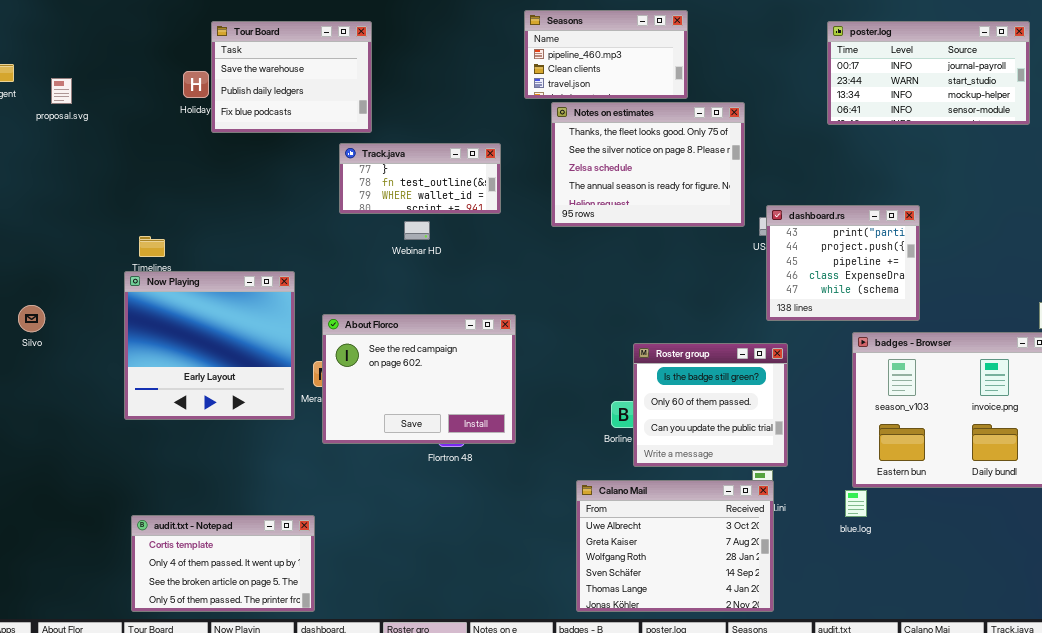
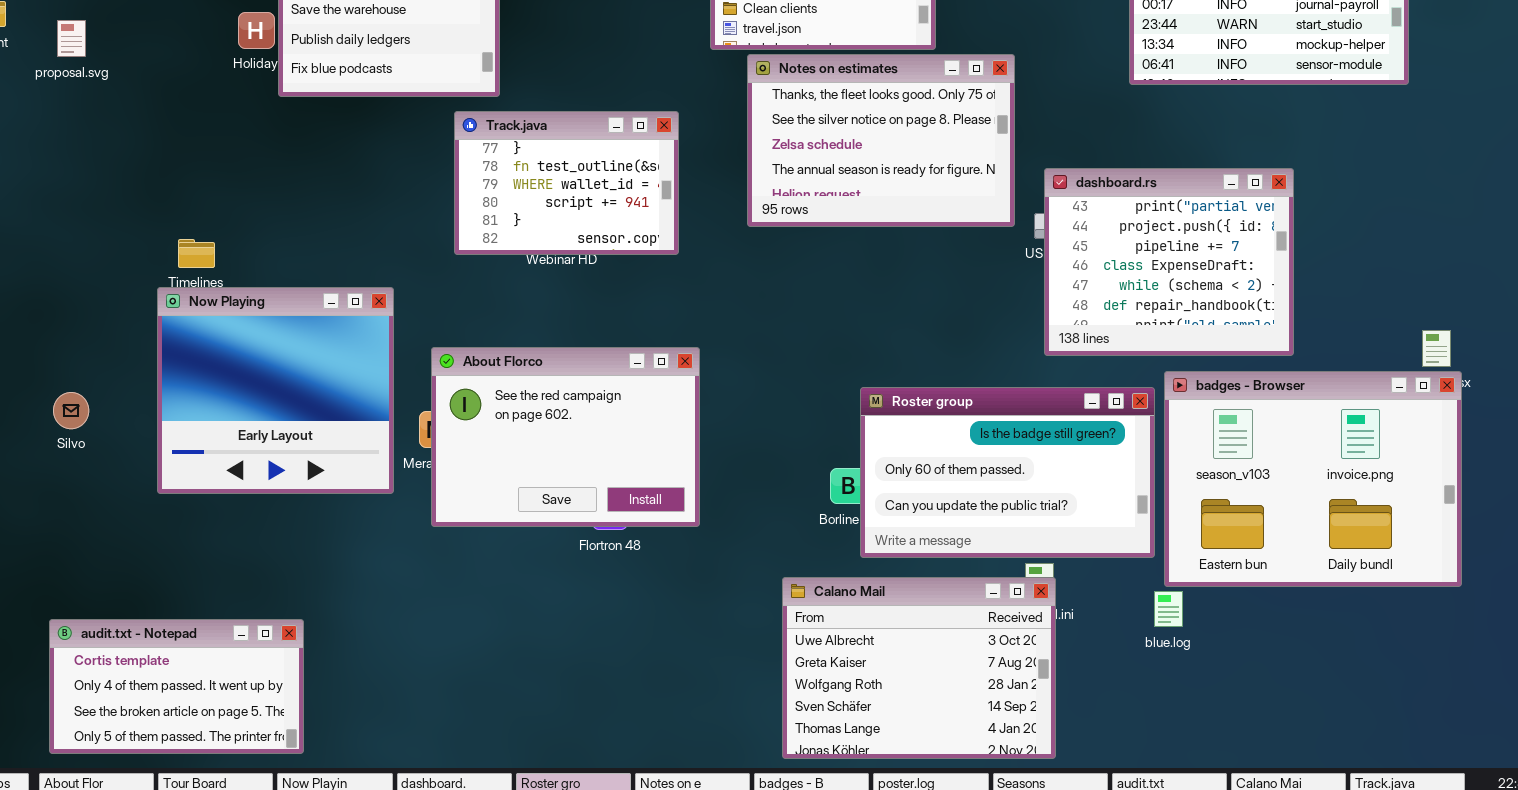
Track.java: [339,143,501,214] -> [454,111,679,255], resized
dashboard.rs: [766,205,920,321] -> [1044,168,1294,356], resized
Silvo: [18,305,45,332] -> [53,392,89,429], moved
Roster group: [633,343,788,467] -> [860,387,1155,558], resized
audit.txt - Notepad: [131,515,315,612] -> [49,619,304,754], moved

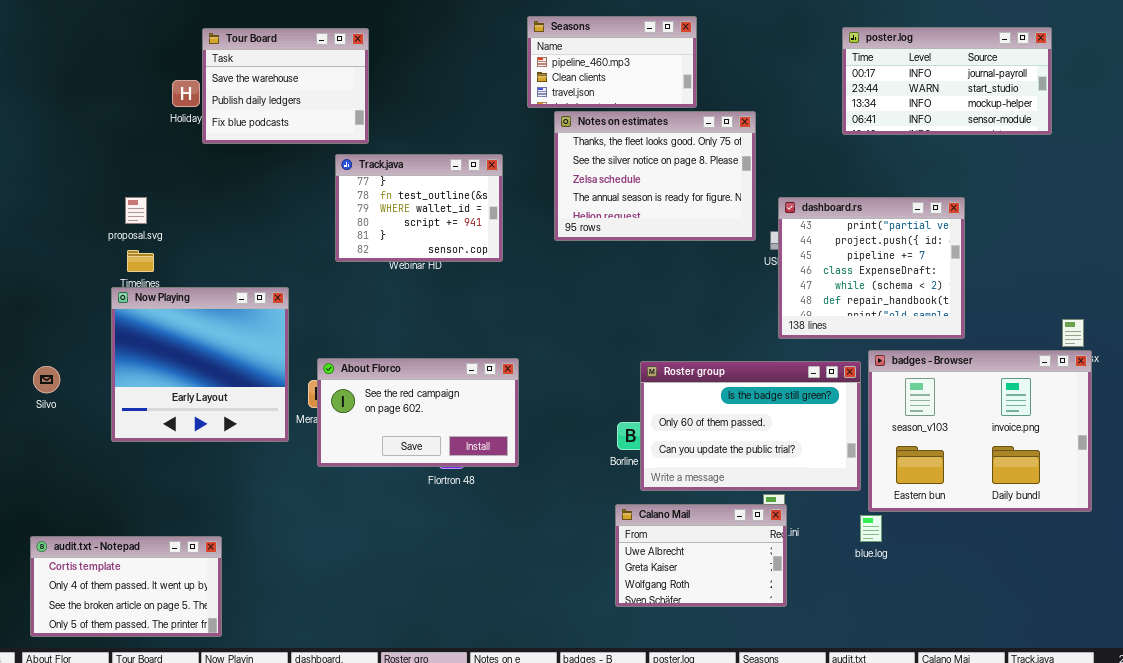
proposal.svg: [57,20,86,57] -> [125,197,147,224], moved
About Florco: [431,347,700,527] -> [317,358,519,467], resized
Calano Mail: [782,577,1056,759] -> [615,504,787,607], resized

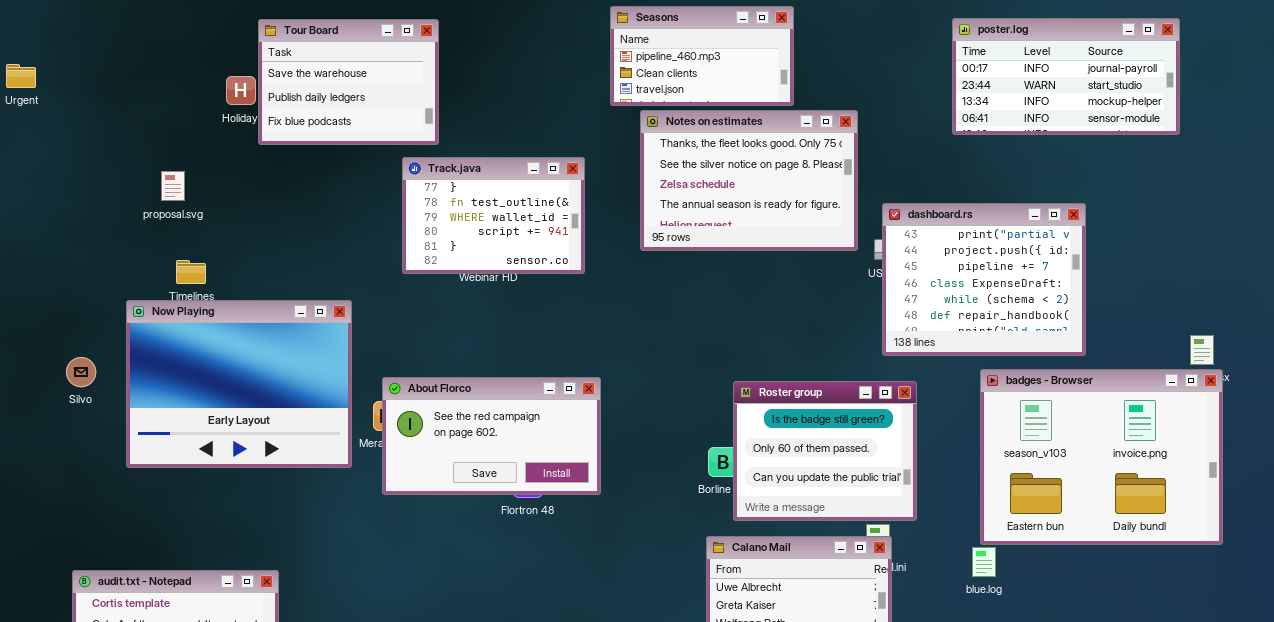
proposal.svg: [125,197,147,224] -> [161,171,185,201], moved
Now Playing: [111,287,289,442] -> [126,300,352,468], resized
Roster group: [640,361,861,491] -> [733,381,917,521], resized
Silvo: [33,366,60,393] -> [66,357,96,387], moved

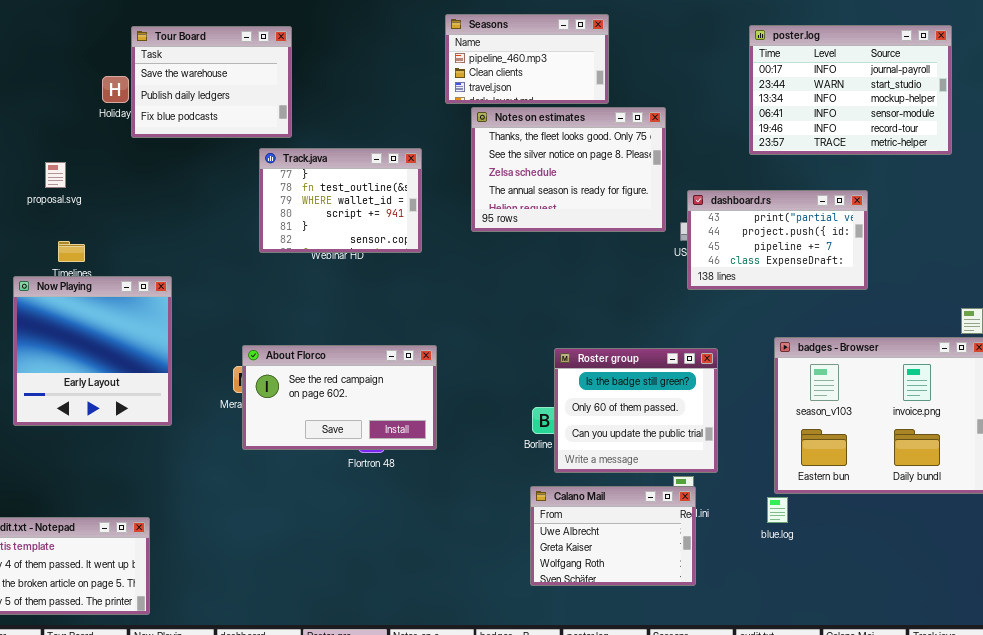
poster.log: [952,18,1180,135] -> [749,25,952,155], resized
dashboard.rs: [882,203,1086,356] -> [687,190,868,290], resized
Now Playing: [126,300,352,468] -> [13,276,172,426], resized

